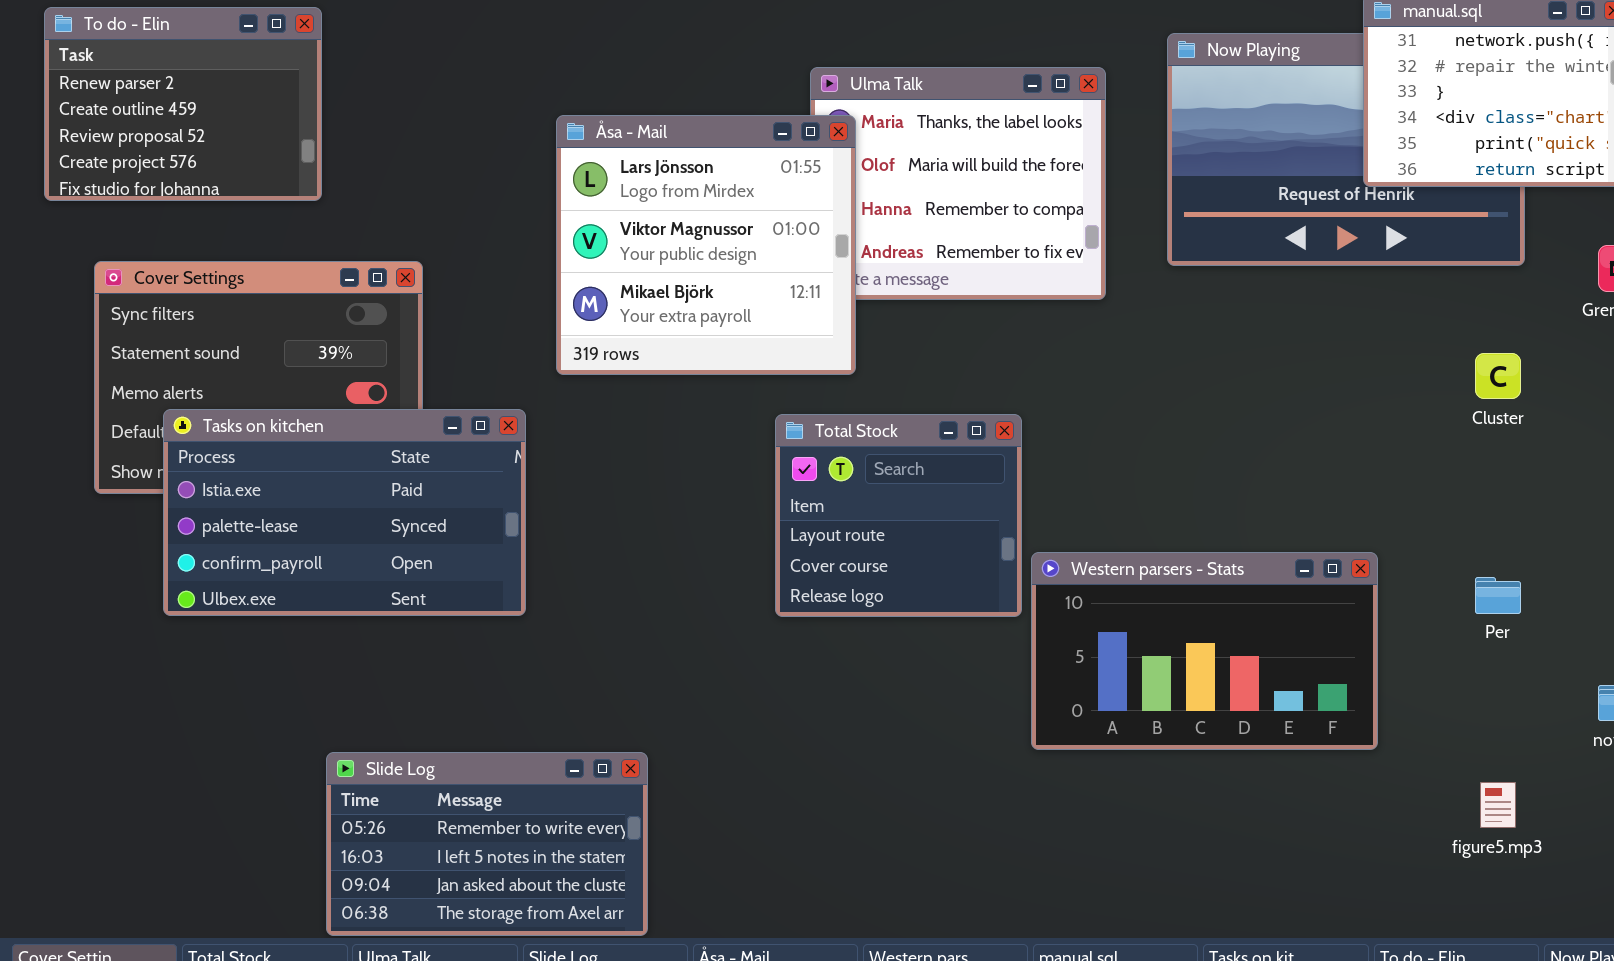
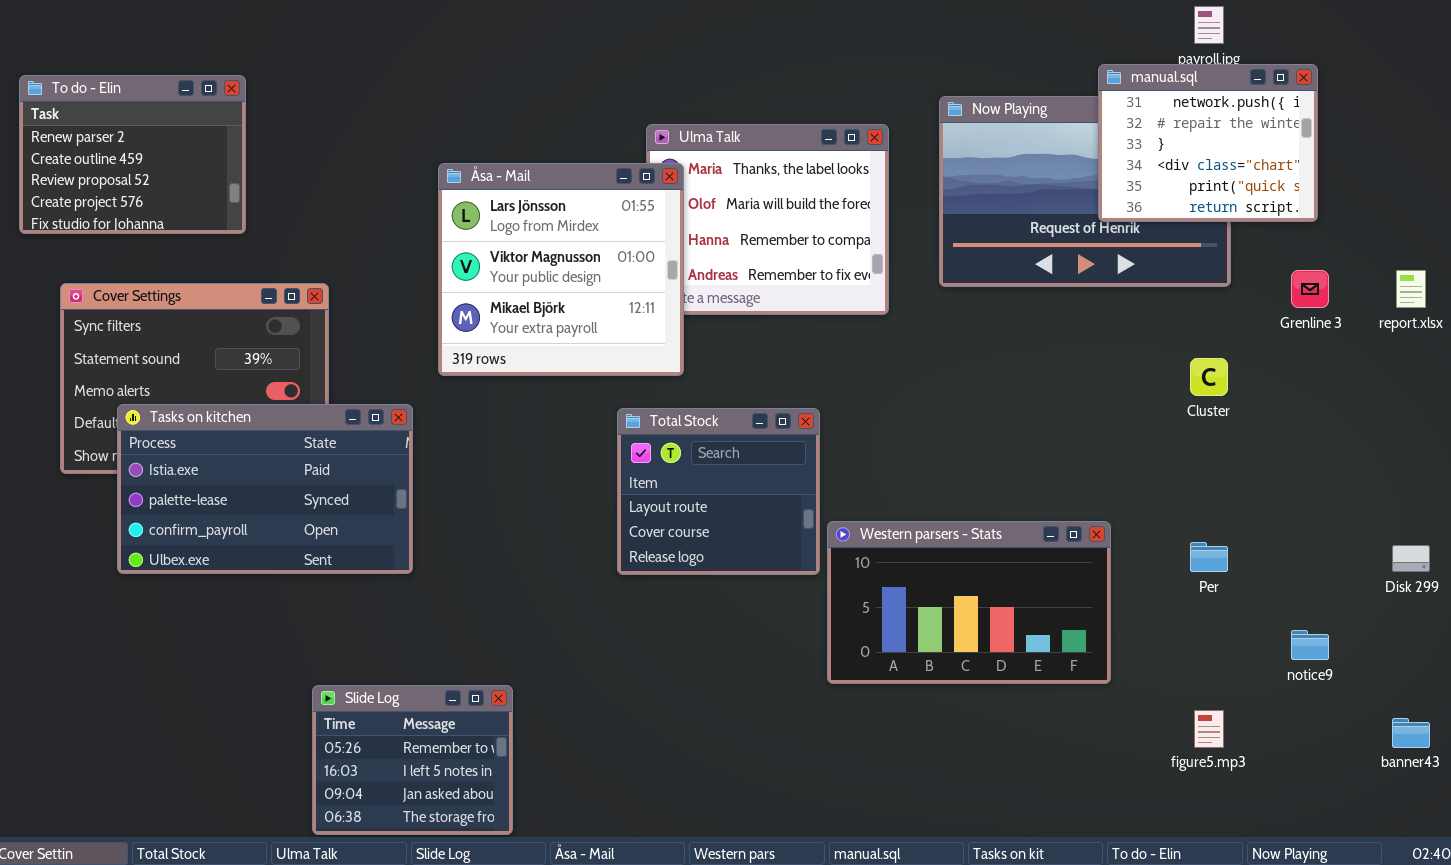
Slide Log: [326,752,648,936] -> [312,685,513,835], resized

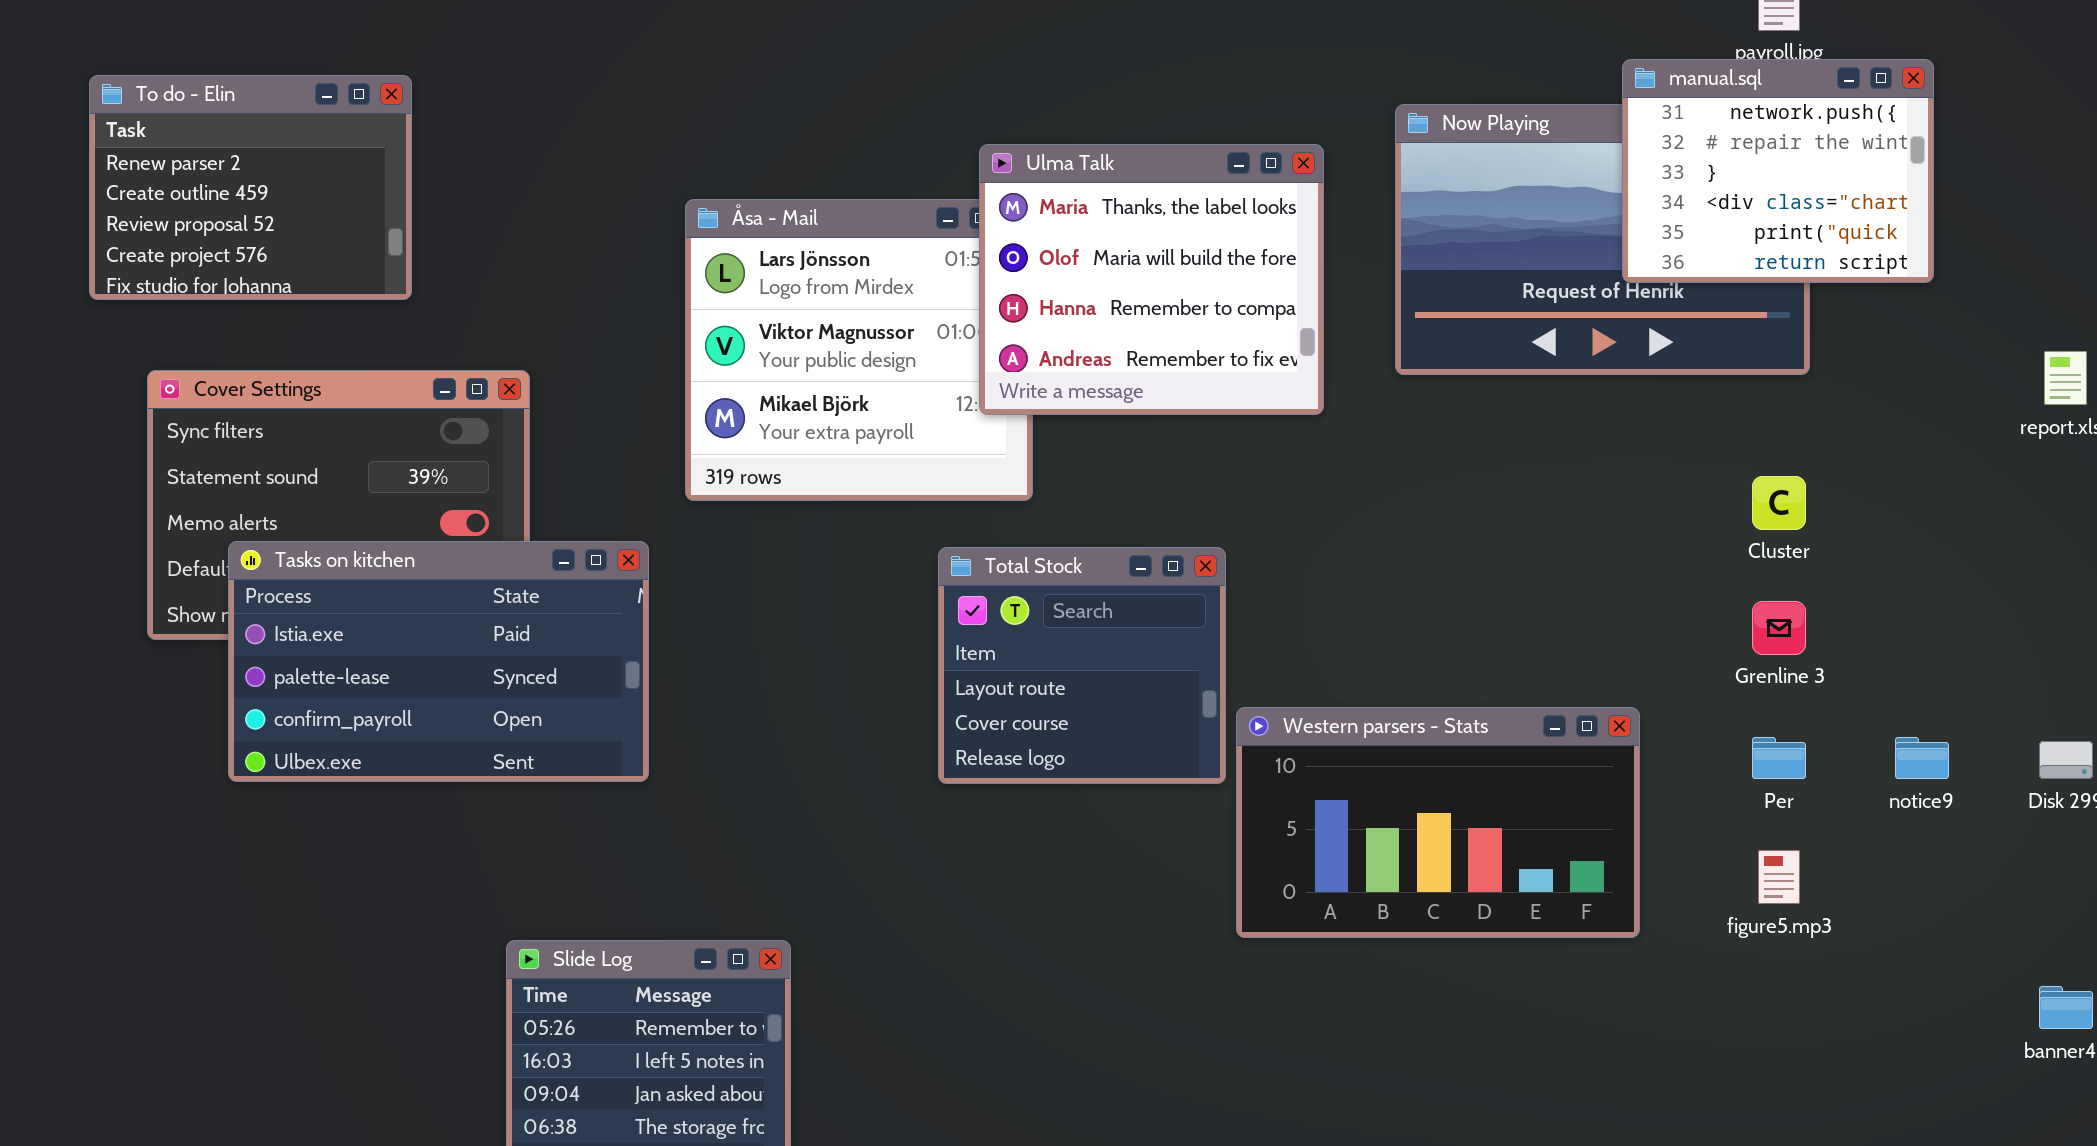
Ulma Talk: [646,124,889,315] -> [979,144,1324,415], raised
Grenline 3: [1291,270,1329,308] -> [1752,601,1806,655], moved
notice9: [1291,630,1329,660] -> [1895,737,1949,779], moved
figure5.mp3: [1194,710,1224,748] -> [1758,850,1800,904], moved

